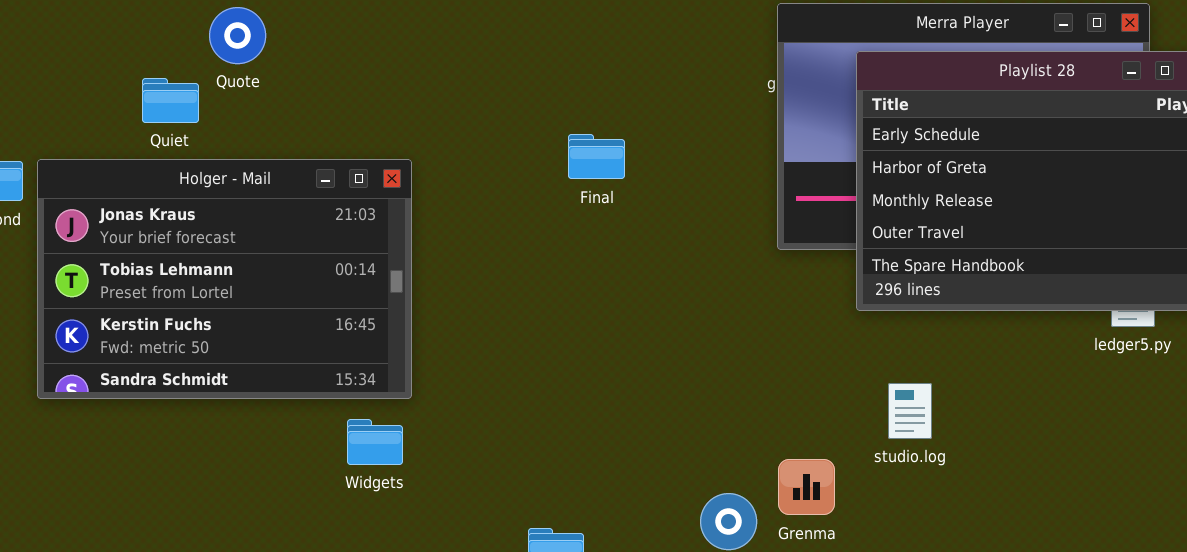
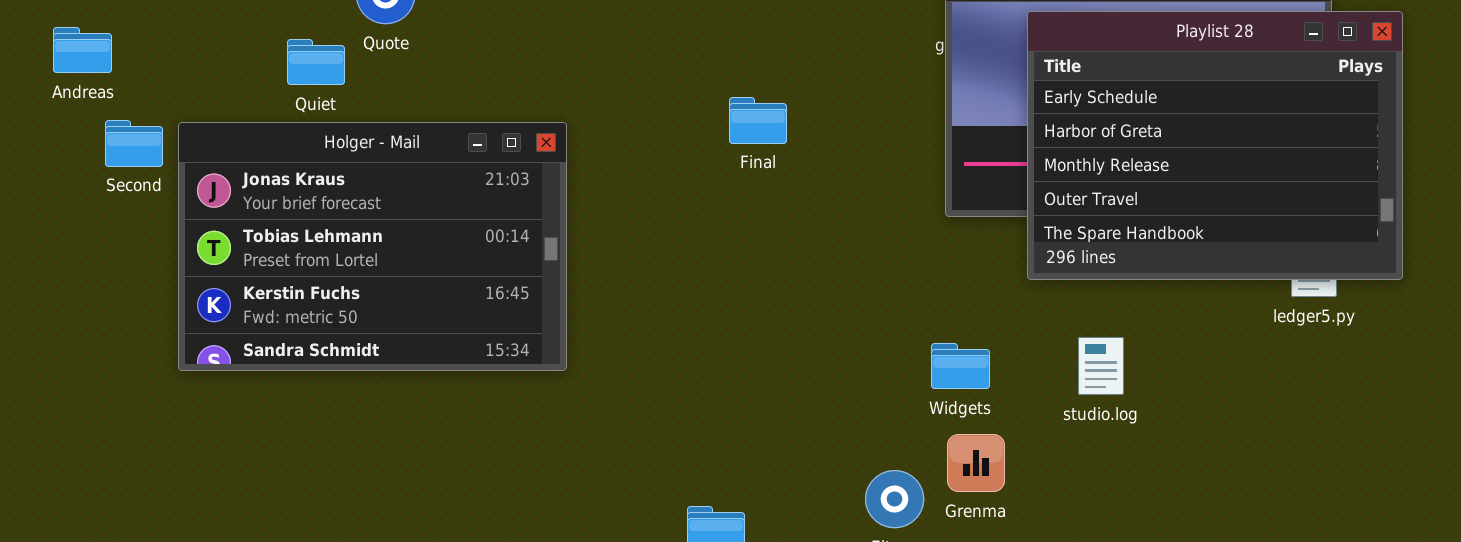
studio.log: [888,383,932,439] -> [1078,337,1124,395], moved
Widgets: [347,419,403,465] -> [931,343,990,389], moved

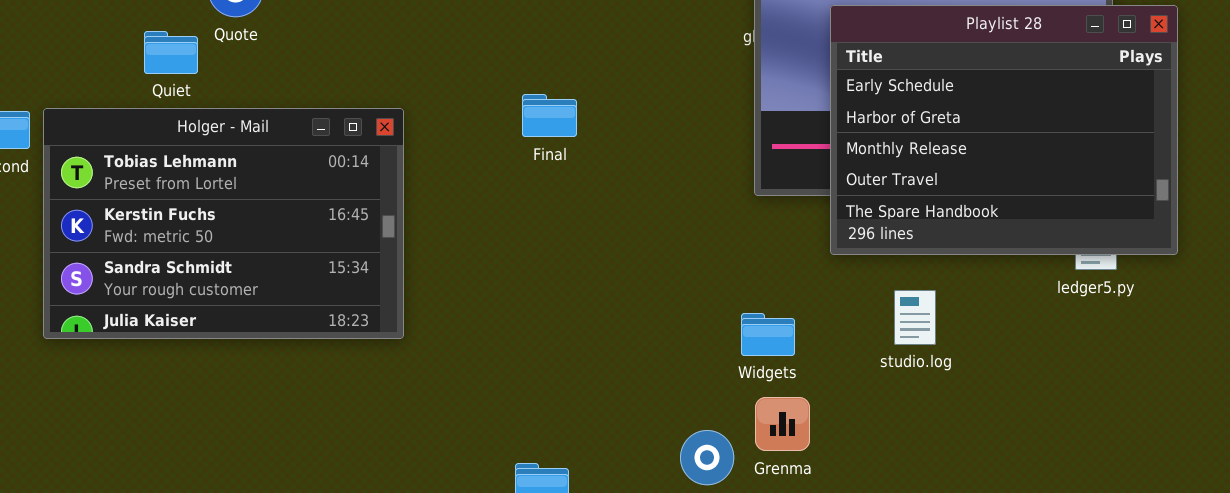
Final: [729,97,787,144] -> [522,94,577,137], moved
Holger - Mail: [178,122,567,371] -> [43,108,404,339], scrolled down 1 row
studio.log: [1078,337,1124,395] -> [894,290,936,345], moved

